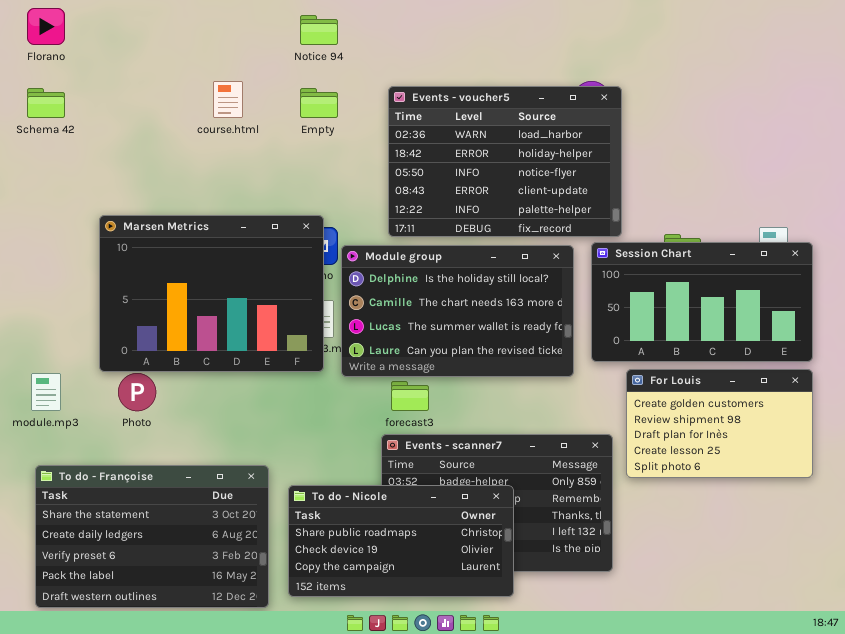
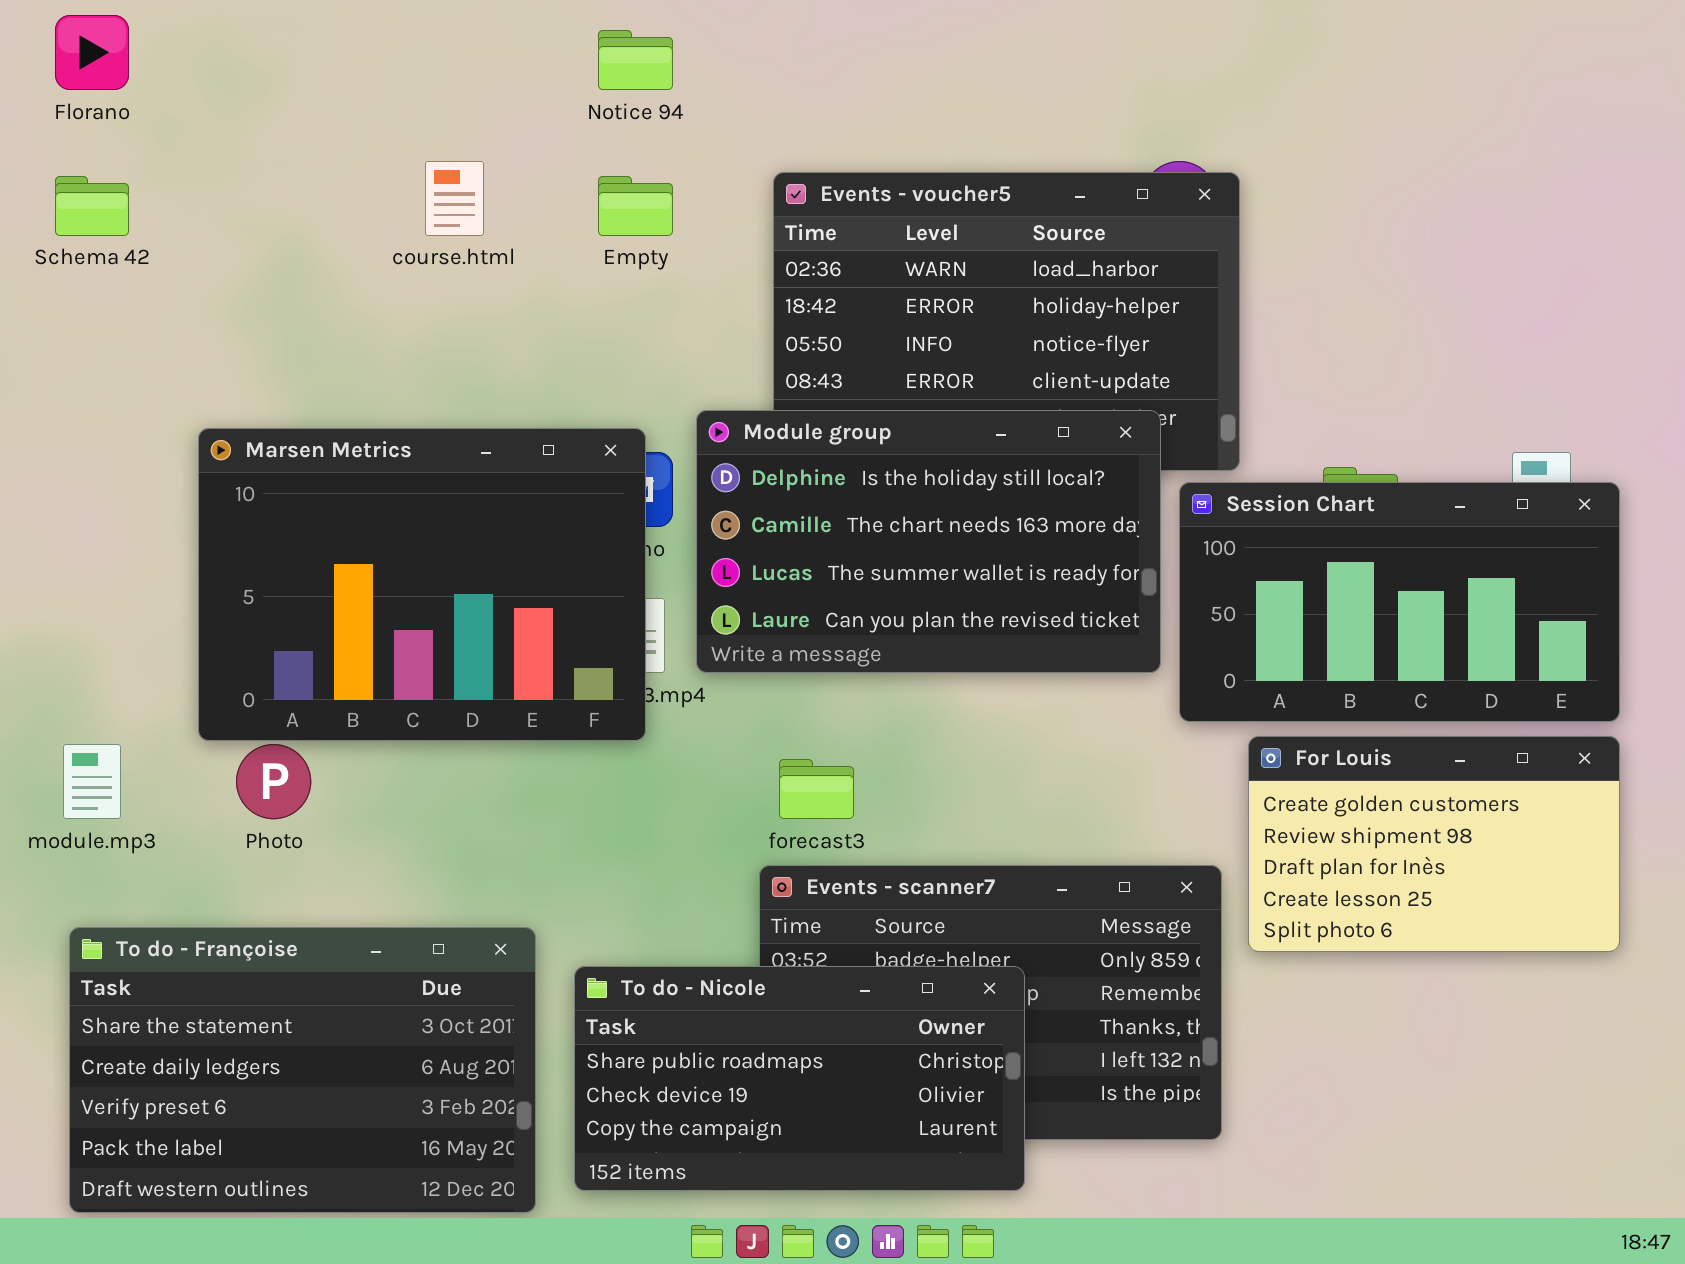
Module group: [341,245,574,377] -> [696,410,1161,673], moved

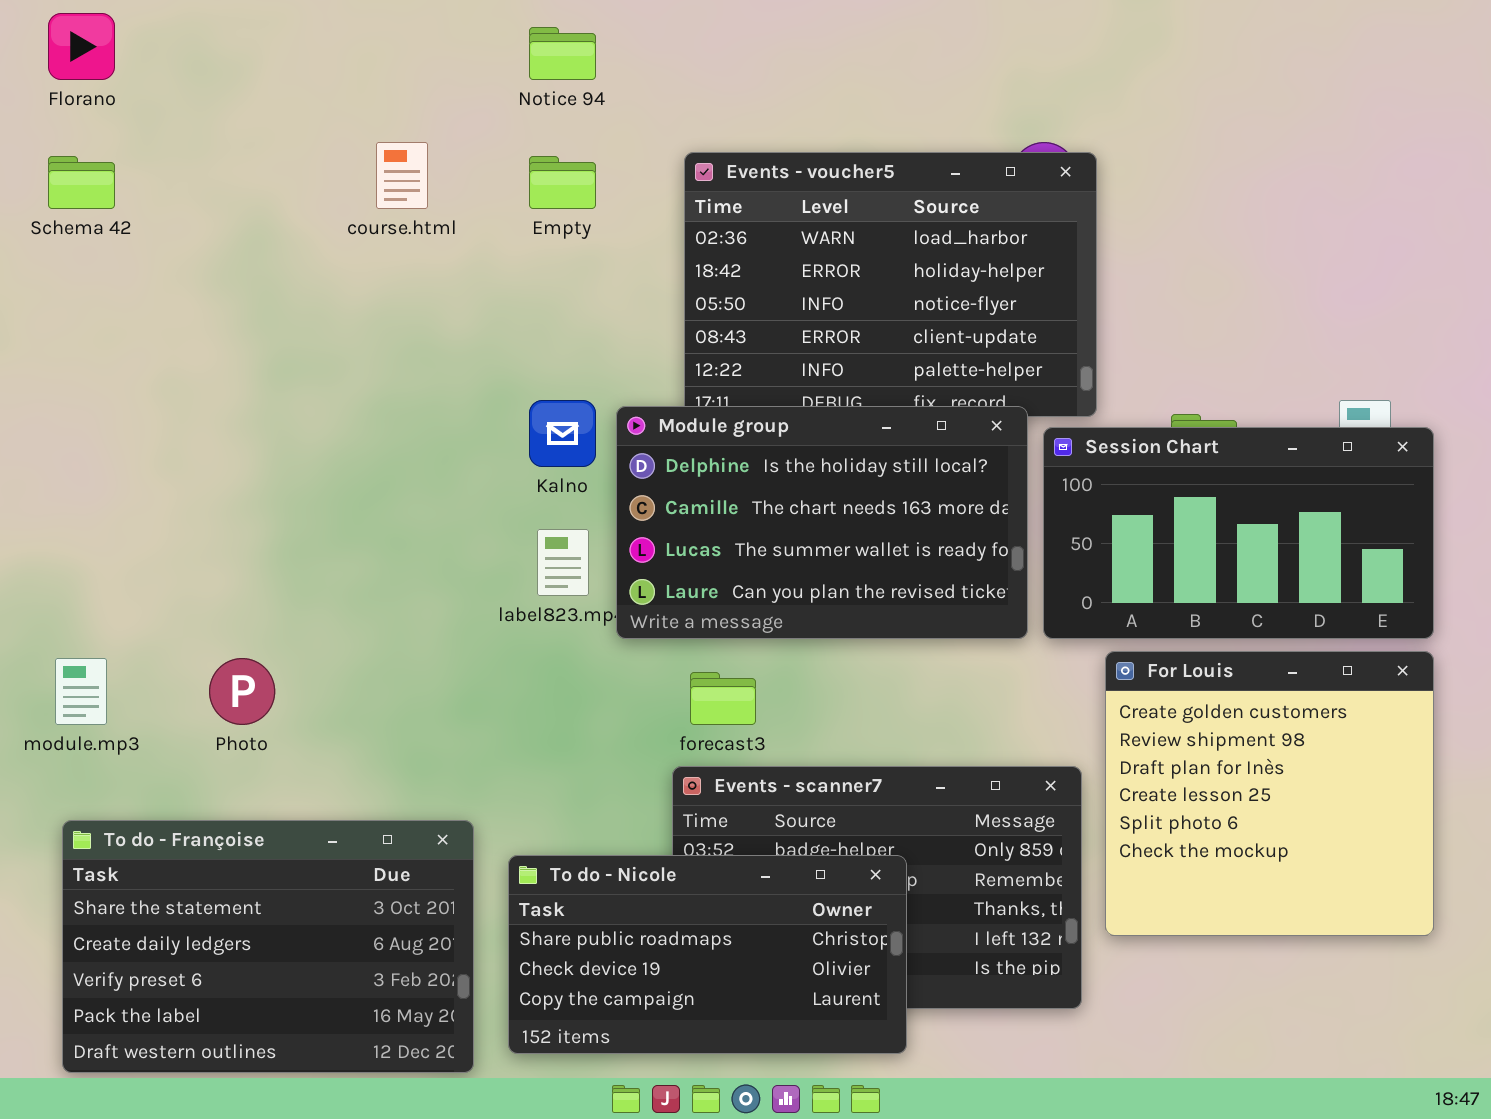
Module group: [696,410,1161,673] -> [616,406,1028,639], moved
Marsen Metrics: [198,428,646,741] -> none, closed
For Louis: [1248,736,1620,952] -> [1105,651,1434,936], resized

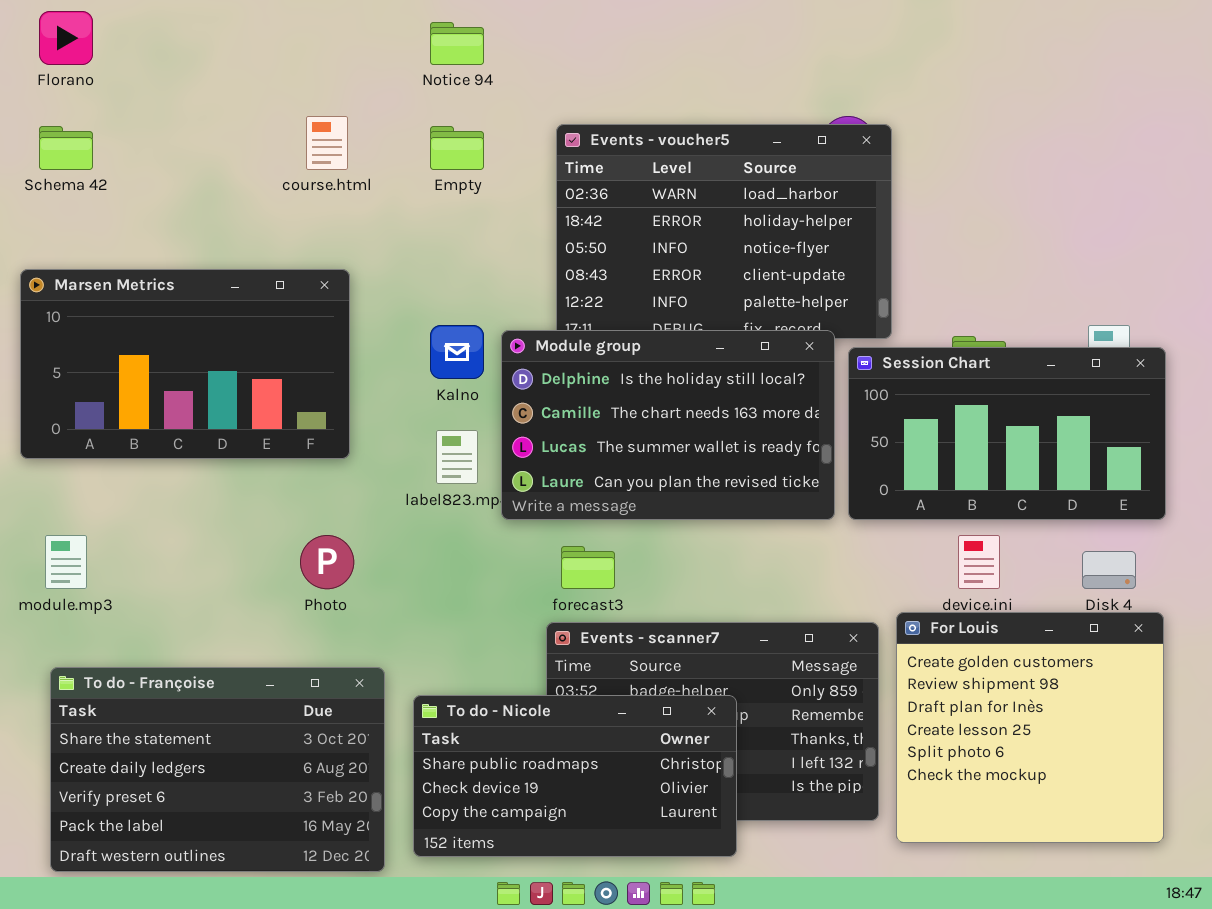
Marsen Metrics: none -> [20,269,350,459], opened
For Louis: [1105,651,1434,936] -> [896,612,1164,843], moved
Photo: [209,658,275,725] -> [300,535,354,589], moved

